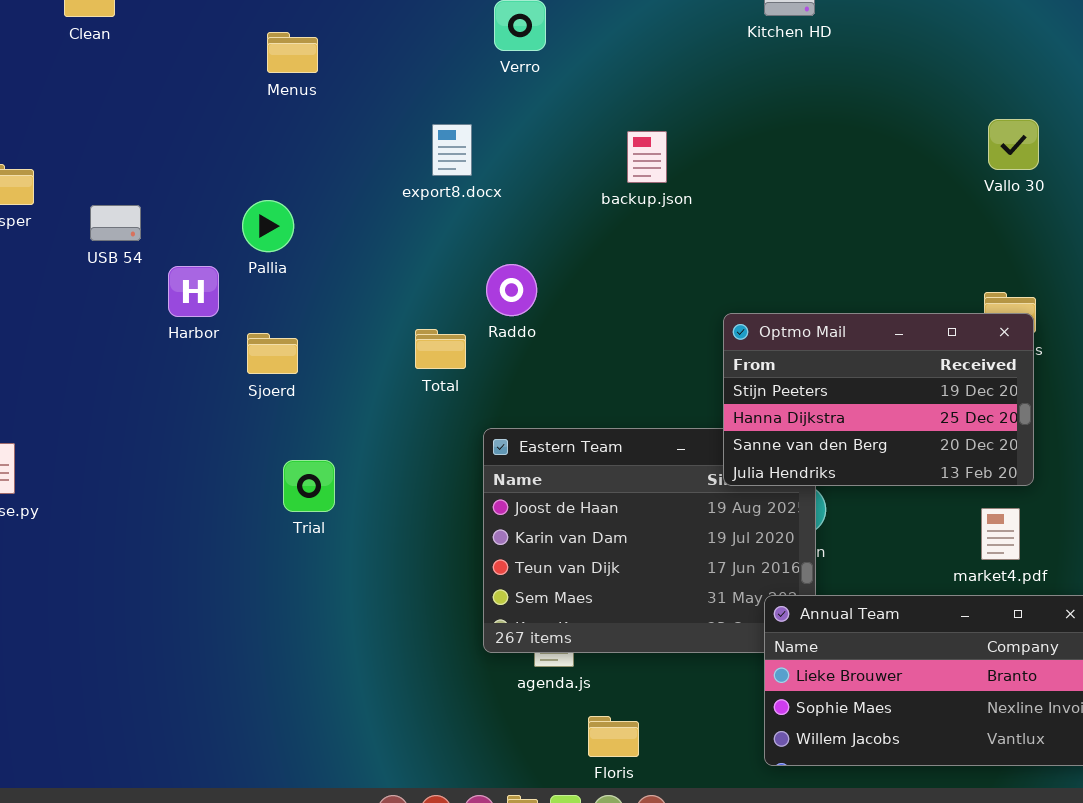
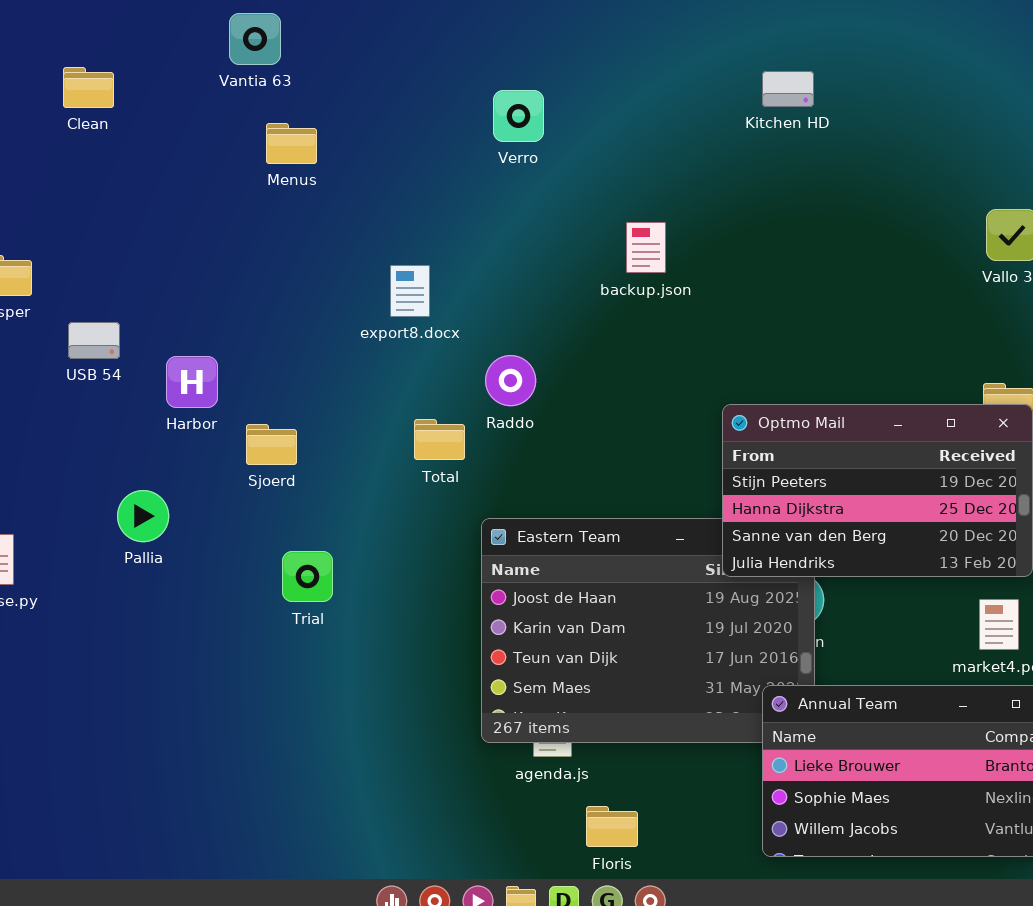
export8.docx: [432,124,472,176] -> [390,265,430,317], moved
Pallia: [242,200,294,252] -> [117,490,169,542], moved
USB 54: [90,205,141,241] -> [68,322,120,359], moved

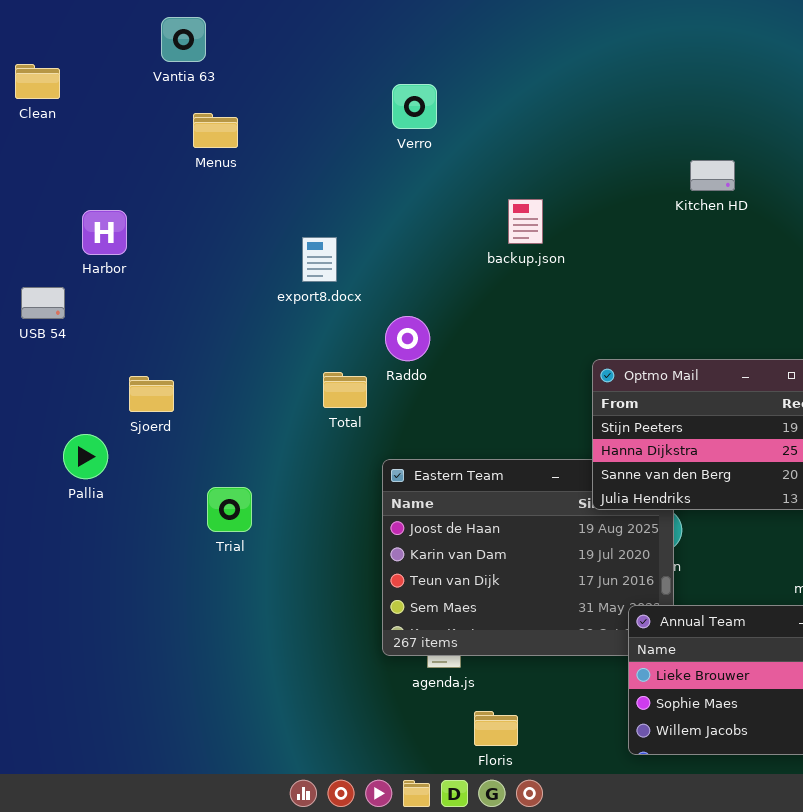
Kitchen HD: [762,71,814,107] -> [690,160,735,191], moved
Harbor: [166,356,218,408] -> [82,210,127,255], moved
Sjoerd: [246,424,297,465] -> [129,376,174,412], moved

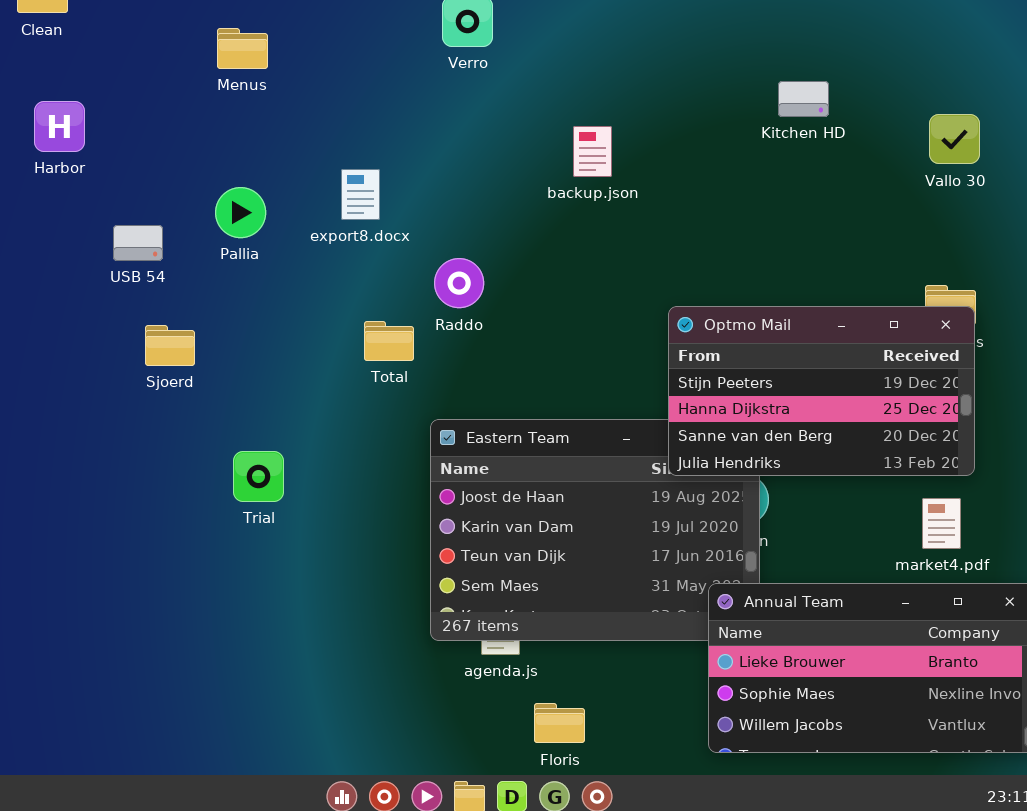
Harbor: [82,210,127,255] -> [34,101,85,152], moved
USB 54: [21,287,65,319] -> [113,225,163,261], moved
Pallia: [63,434,108,479] -> [215,187,266,238], moved

